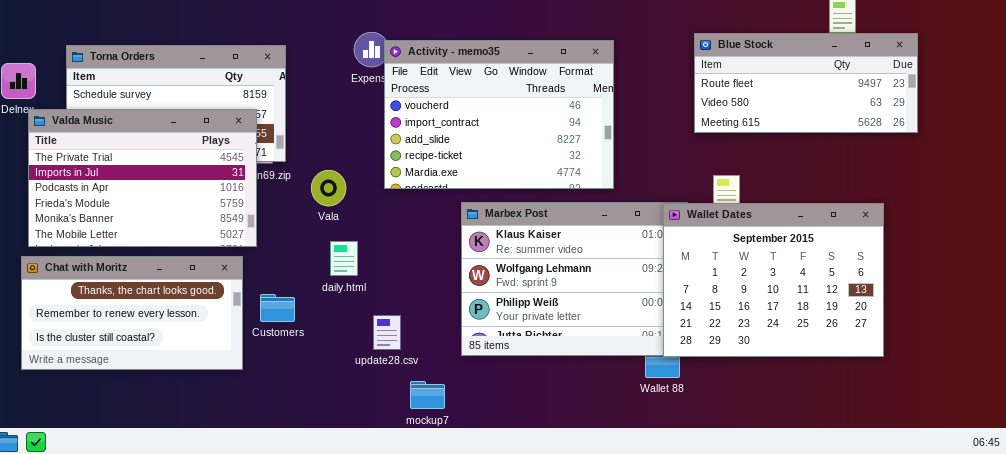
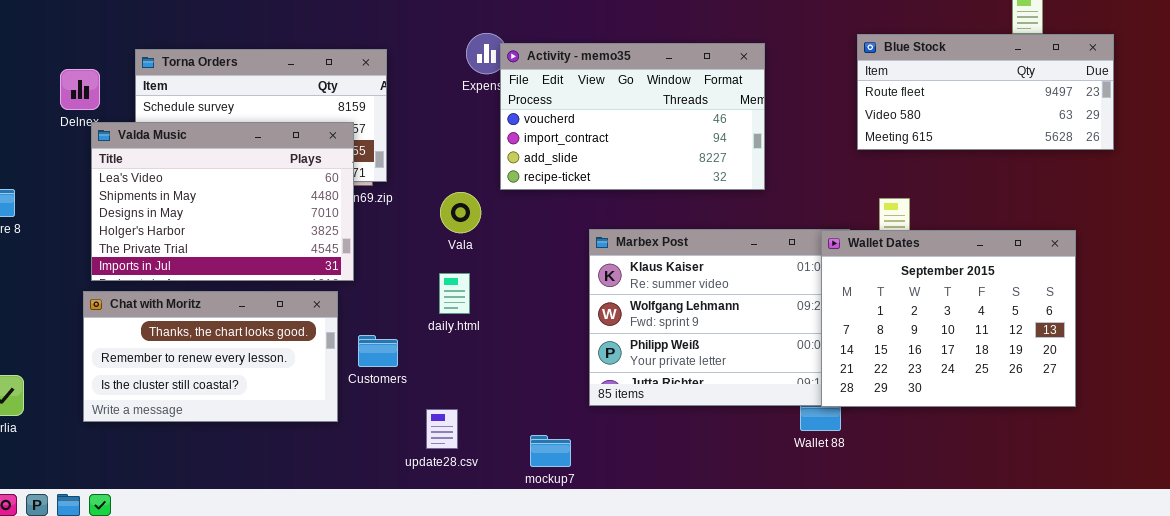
Activity - memo35: [384,40,614,189] -> [500,43,765,190], resized
Valda Music: [28,109,257,247] -> [91,122,354,281], scrolled up 4 rows
Vala: [311,170,346,206] -> [440,192,481,233], moved
update28.csv: [373,315,401,350] -> [426,409,458,449], moved

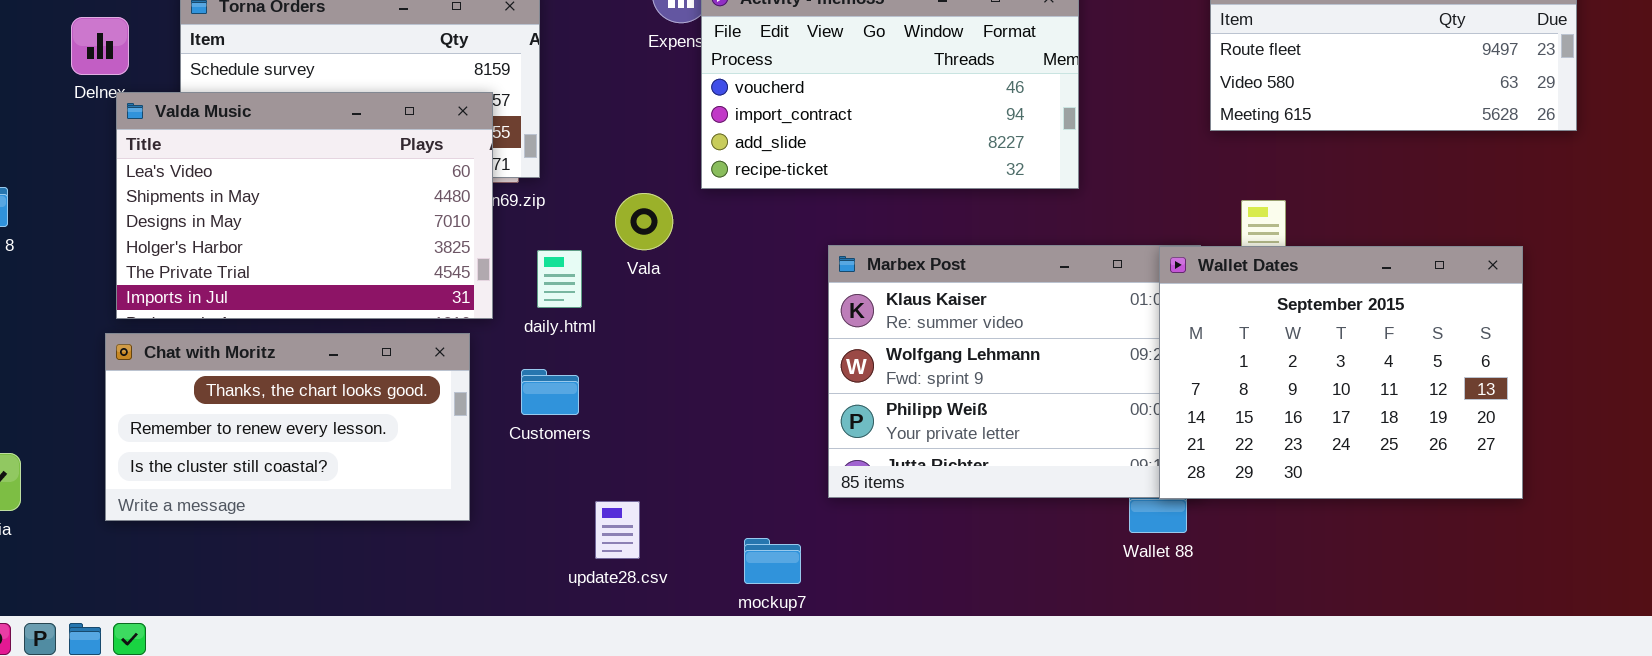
daily.html: [439,273,470,314] -> [537,250,582,308], moved
Customers: [358,335,398,367] -> [521,369,579,415], moved

